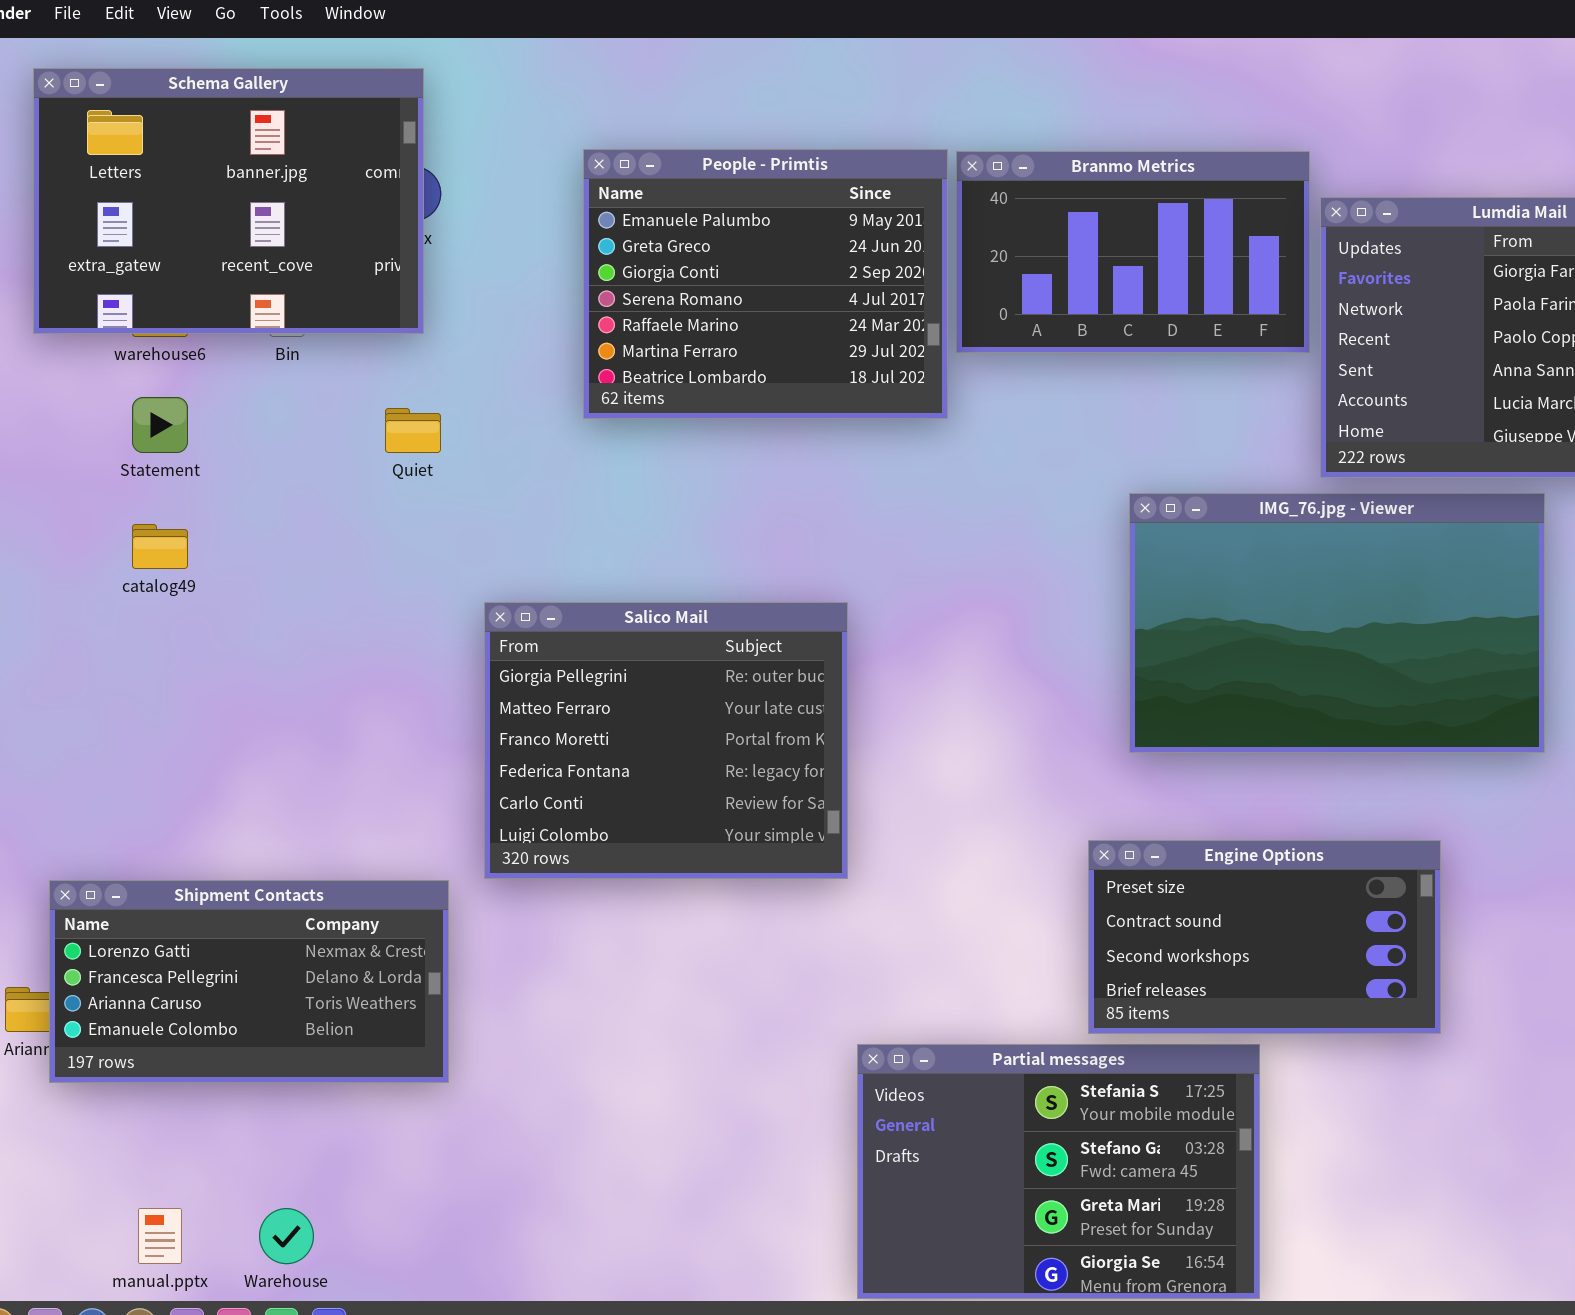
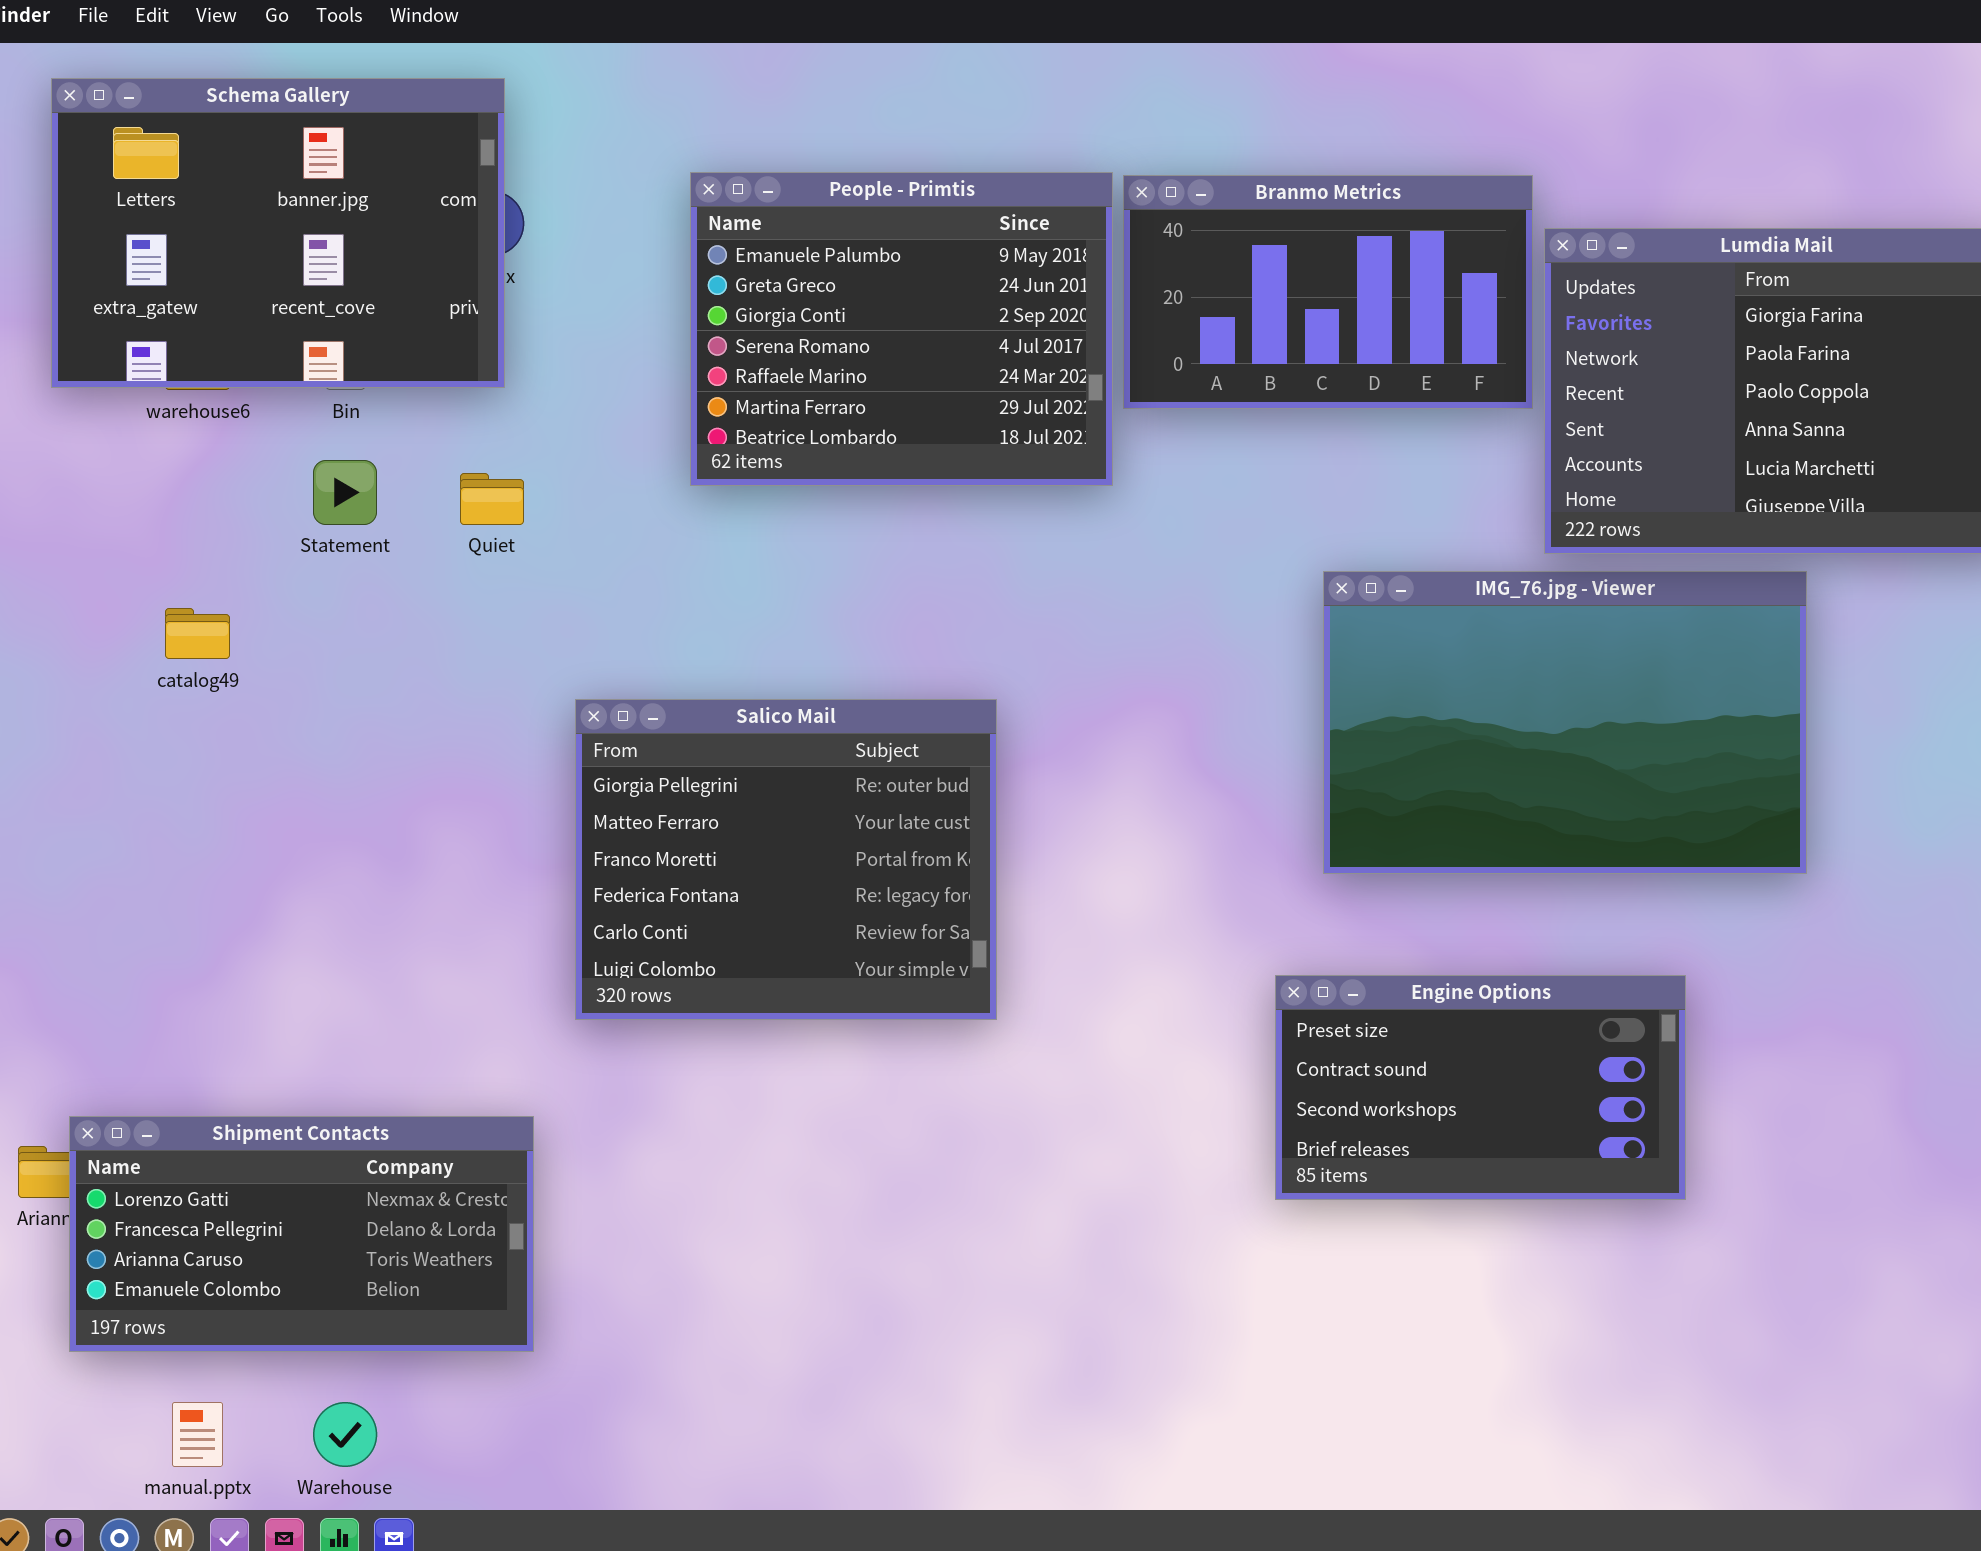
Statement: [132,397,188,453] -> [313,460,377,525], moved
Shipment Contacts: [49,880,449,1083] -> [69,1116,534,1352], moved
Partial messages: [857,1044,1260,1299] -> none, closed

